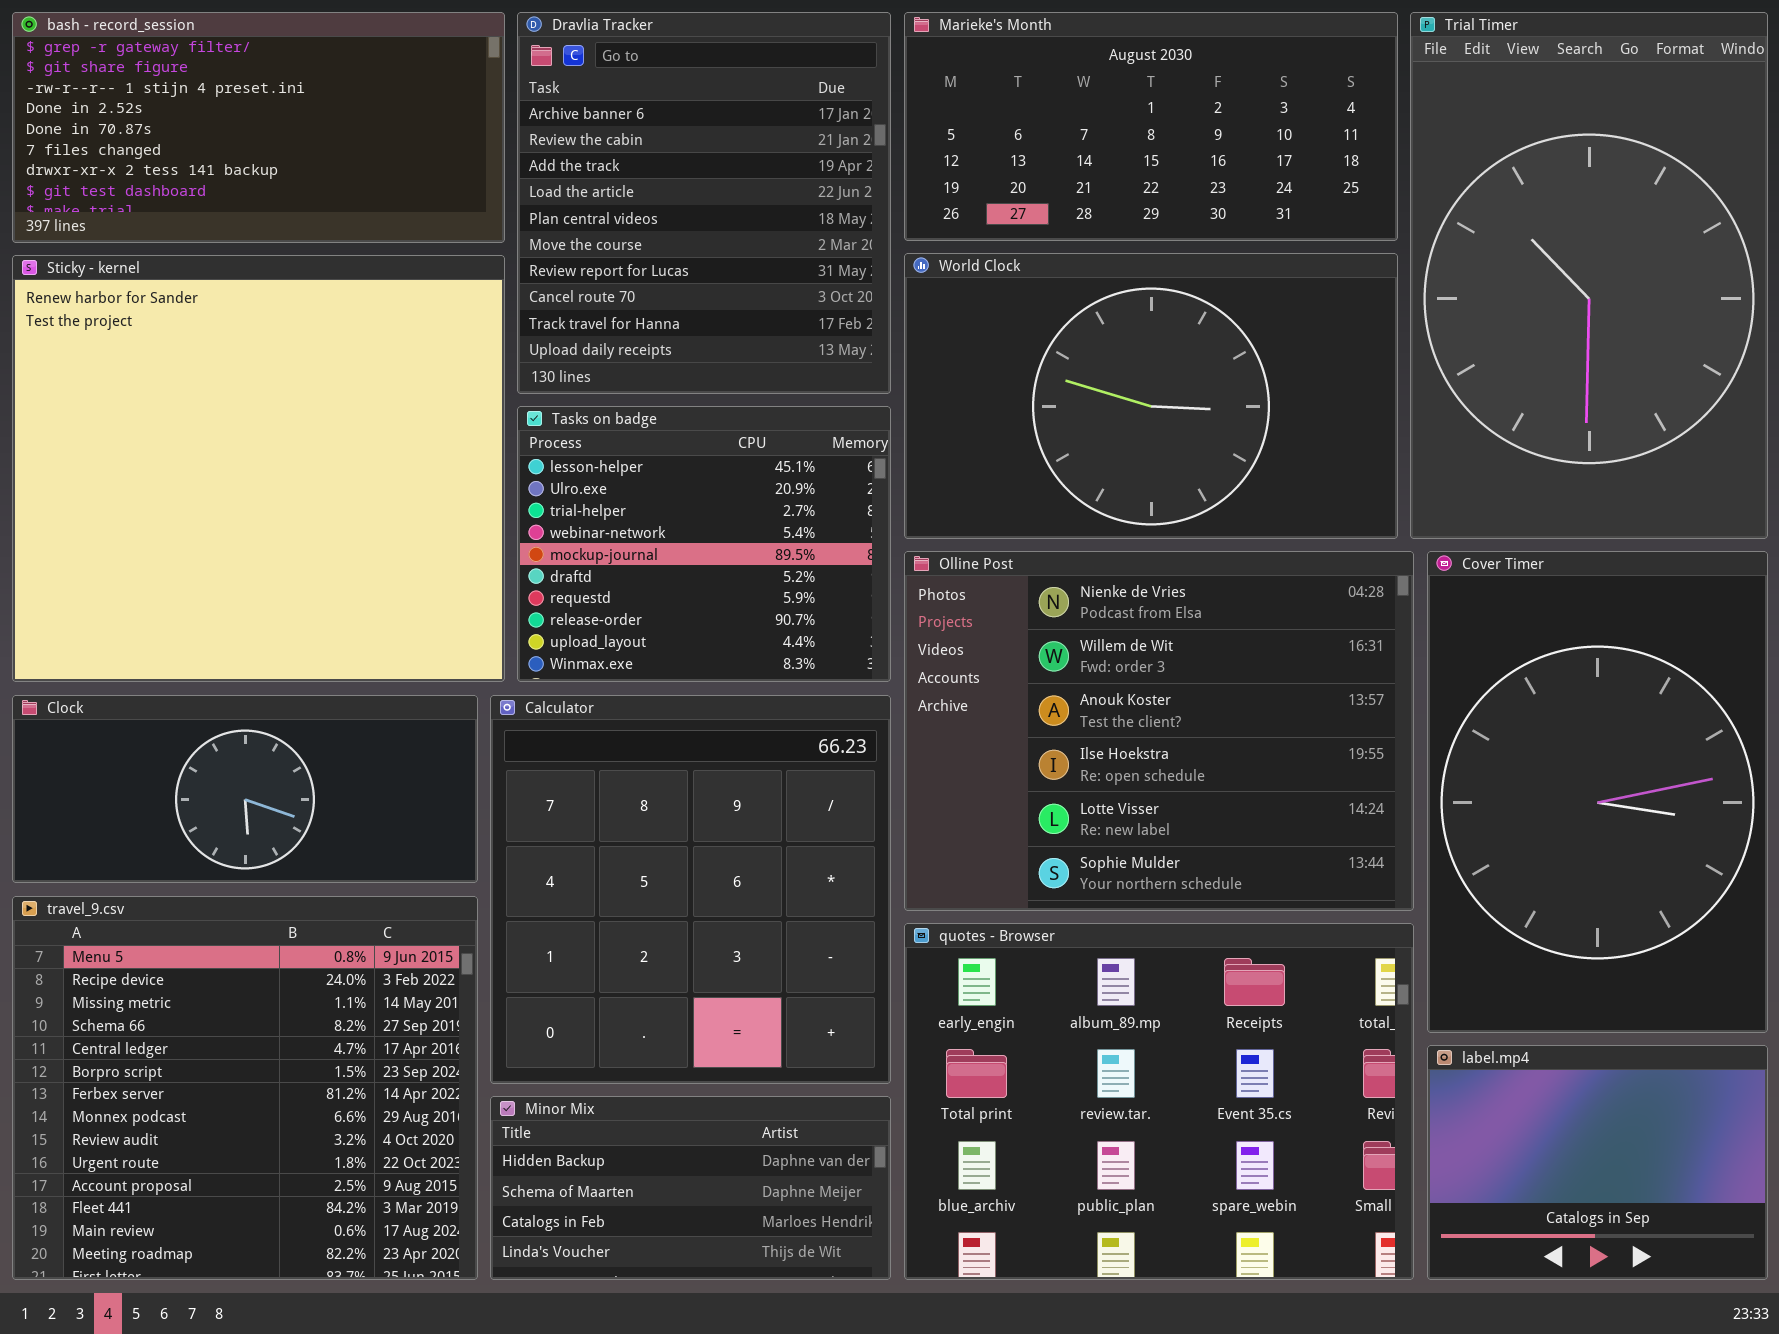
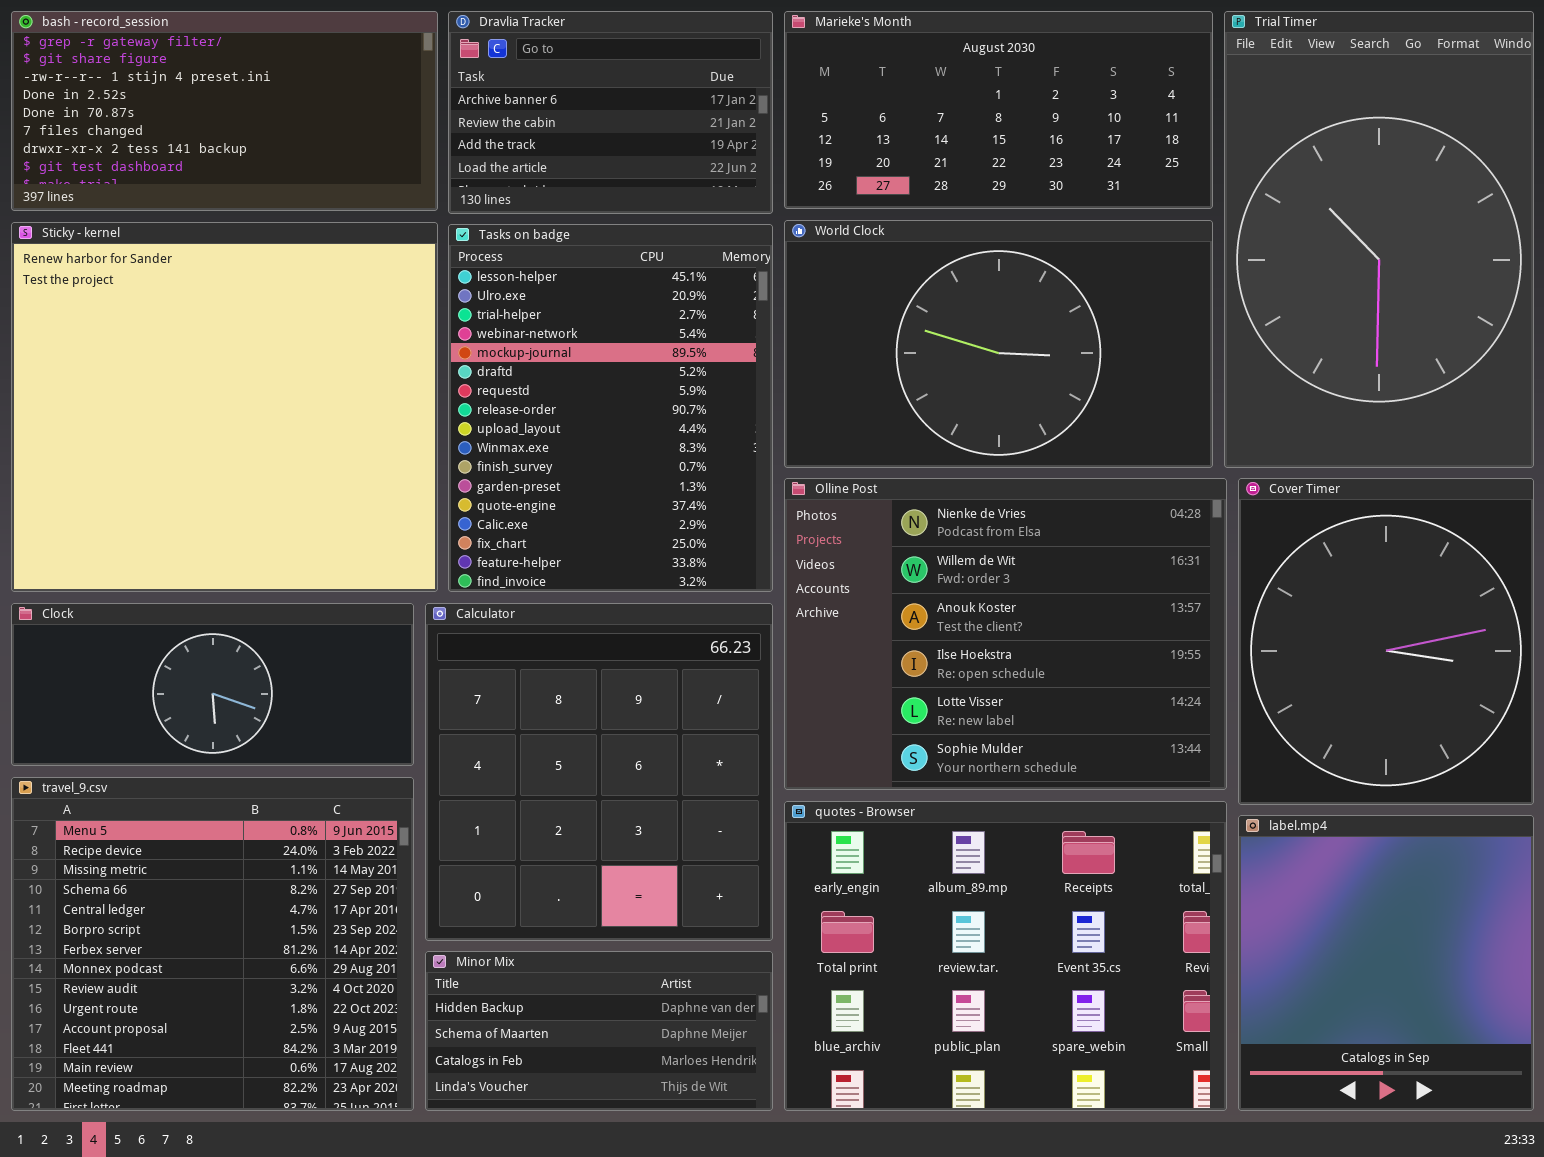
Dravlia Tracker: [517,12,891,394] -> [448,11,773,214], resized
Tasks on badge: [517,406,891,682] -> [448,224,773,592], resized
Cover Timer: [1427,551,1768,1033] -> [1238,478,1534,805], resized
label.mp4: [1427,1045,1768,1280] -> [1238,815,1534,1111], resized

